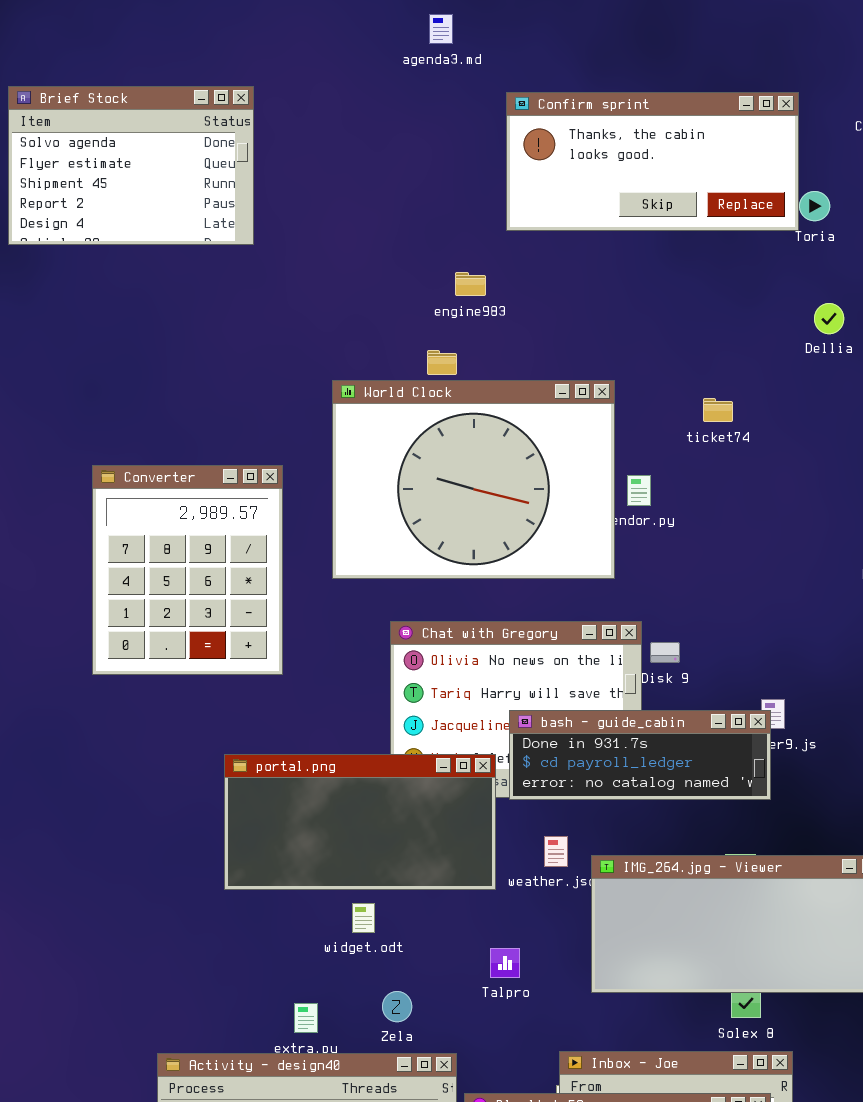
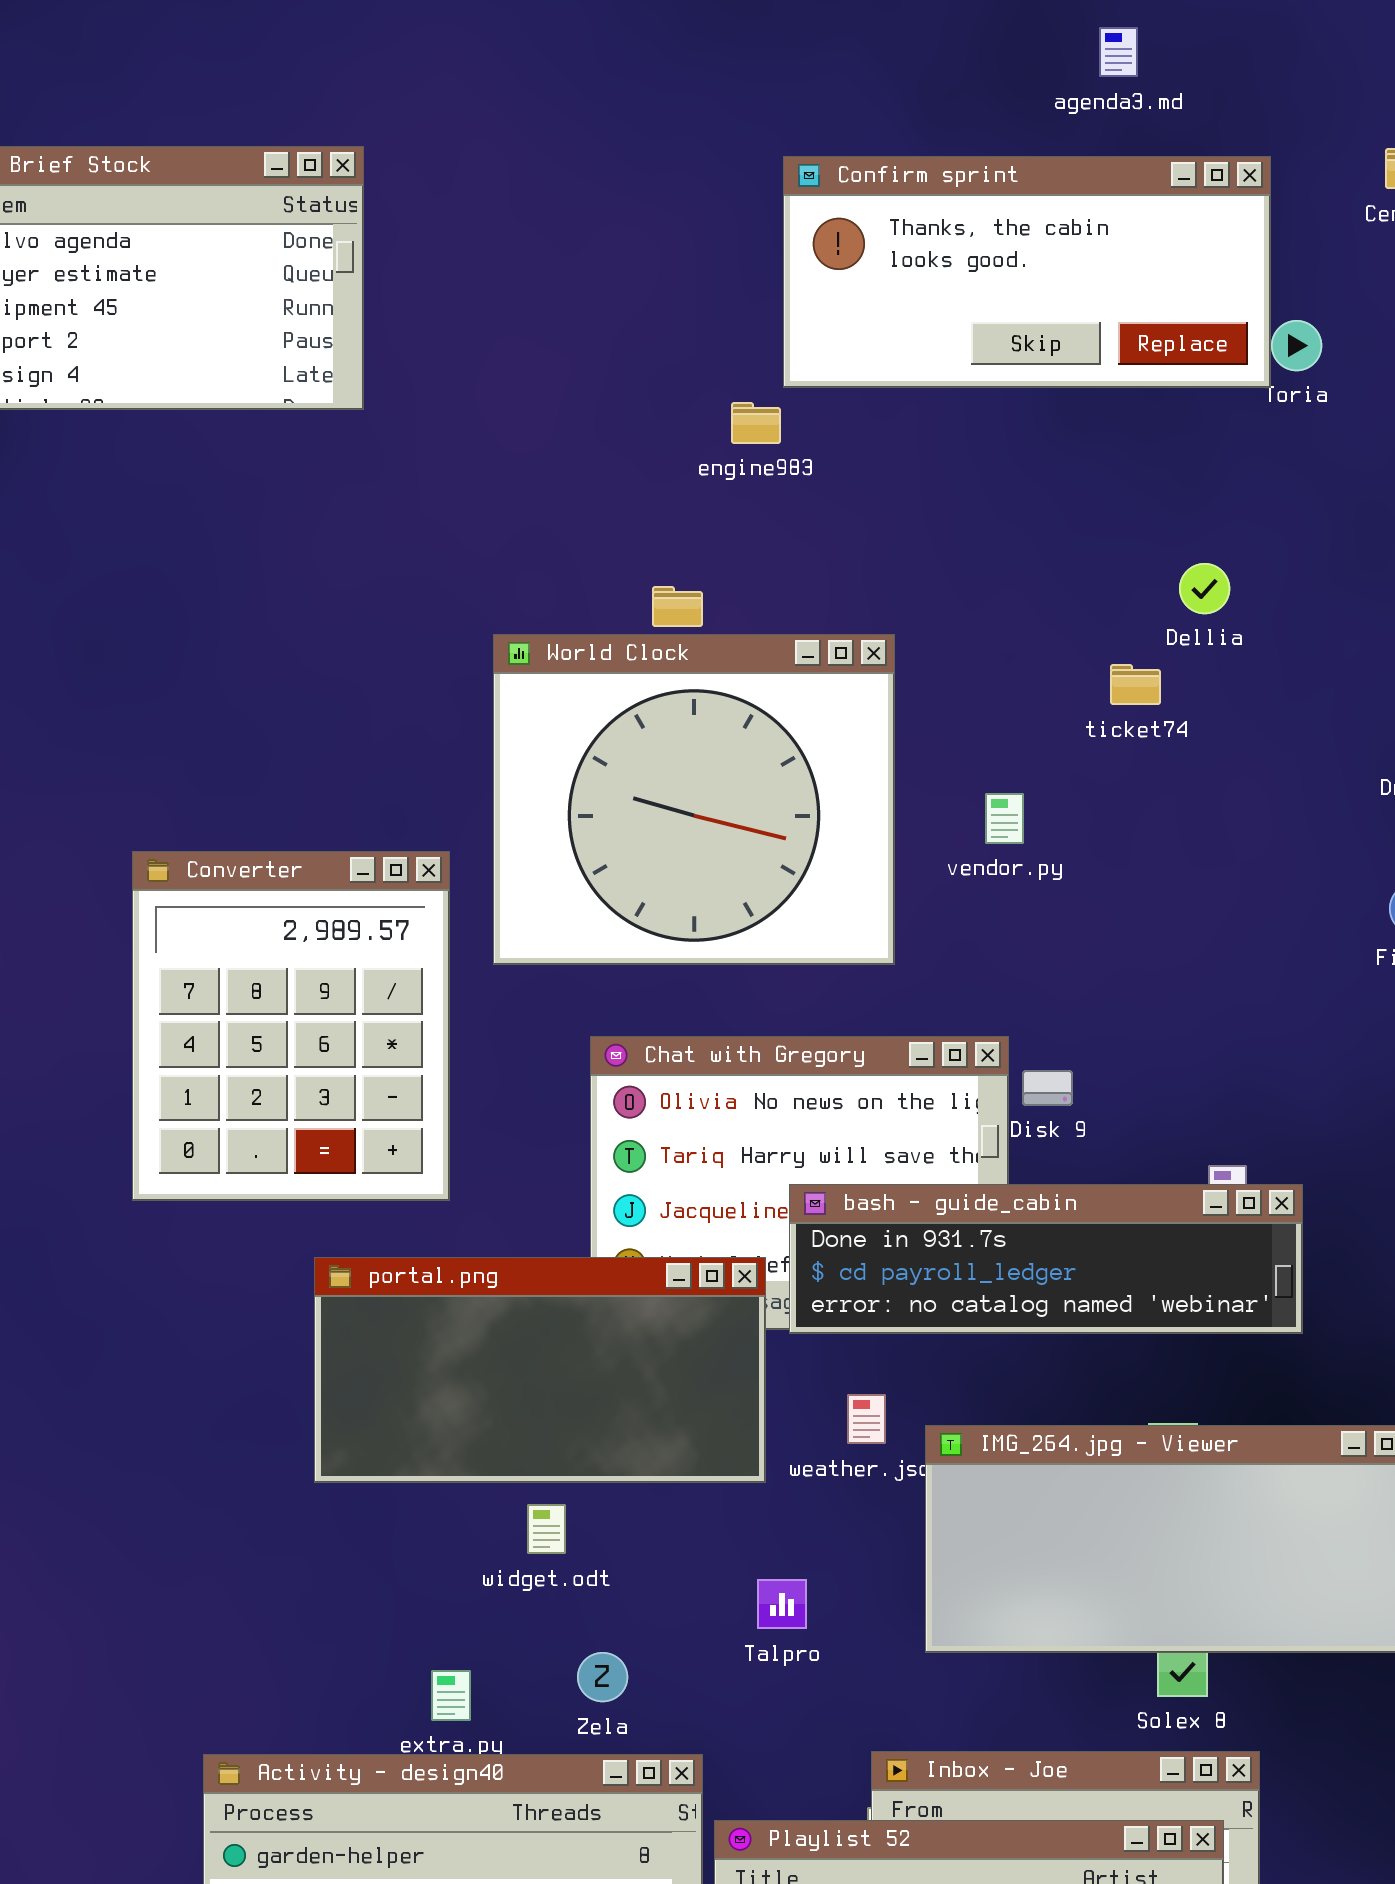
agenda3.md: [429,14,453,44] -> [1099,27,1138,77], moved
engine983: [455,272,486,296] -> [731,402,781,444], moved
Dellia: [814,303,844,334] -> [1179,563,1230,614], moved
World Clock: [332,380,615,579] -> [493,634,895,965], resized
Converter: [92,465,283,675] -> [132,851,450,1201], moved
bash - guide_cabin: [509,710,771,800] -> [789,1184,1303,1334], resized

